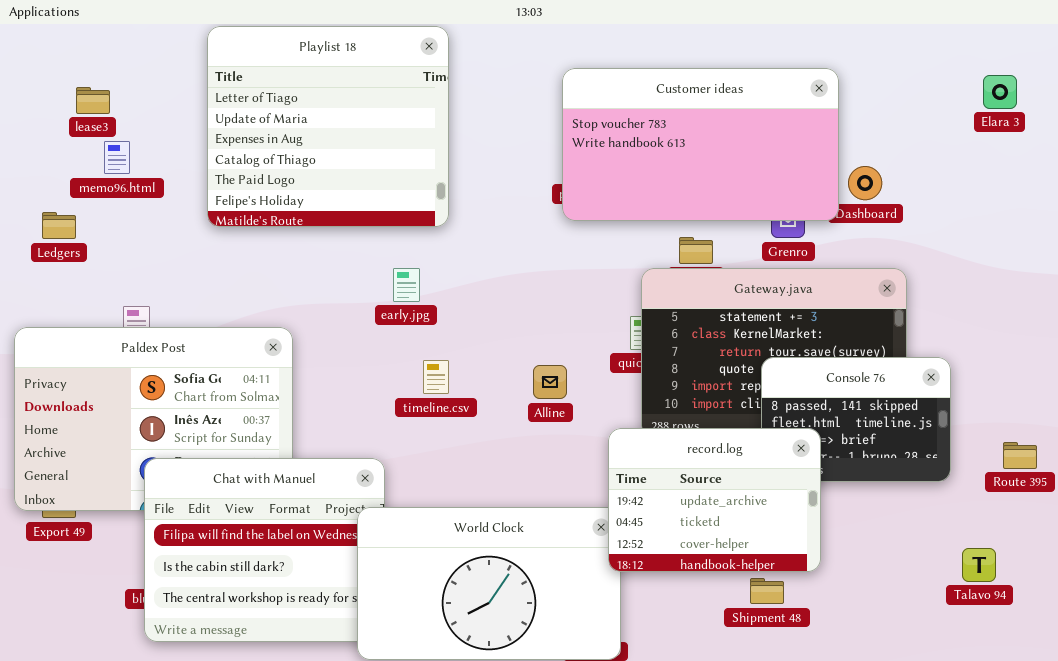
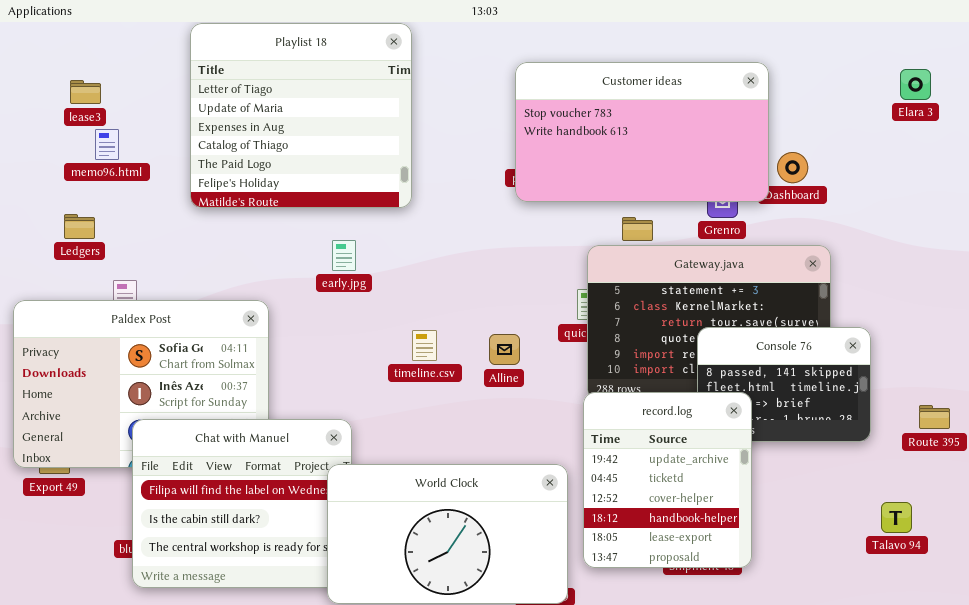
Ledgers: [42,212,76,239] -> [64,214,95,239], moved
early.jpg: [393,268,420,302] -> [332,240,356,271], moved
timeline.csv: [423,360,449,394] -> [412,330,437,361], moved
record.log: [608,428,821,572] -> [583,392,752,568], resized

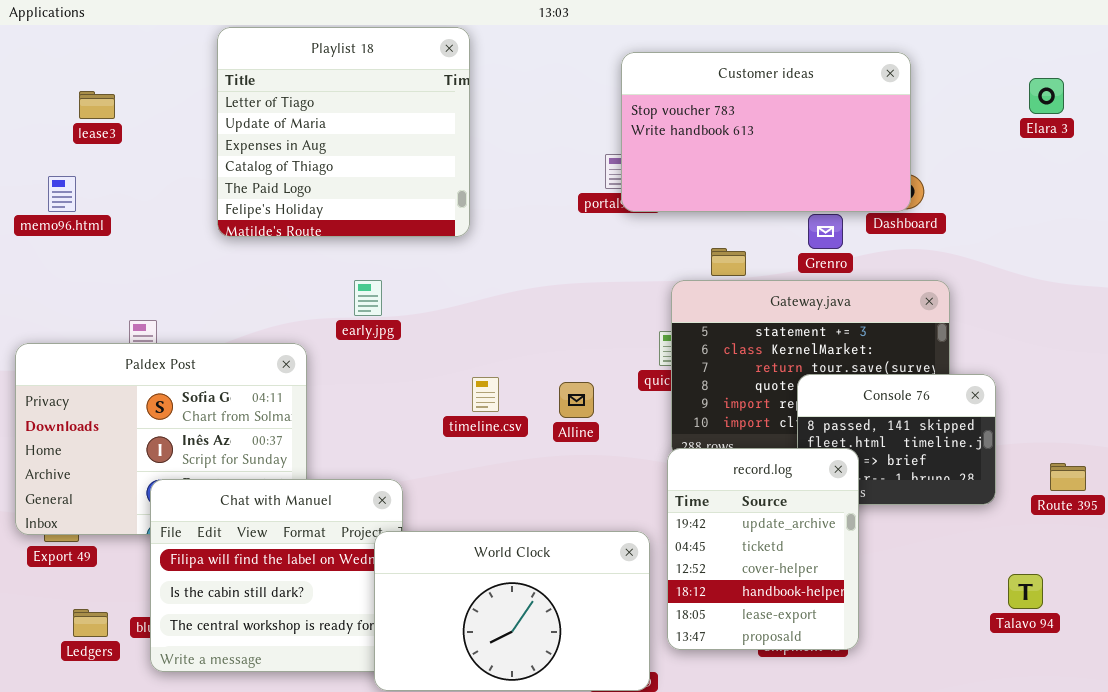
Customer ideas: [515,62,769,202] -> [621,52,911,212], moved
memo96.html: [95,129,119,160] -> [48,176,76,212], moved
Ledgers: [64,214,95,239] -> [73,609,108,637], moved
early.jpg: [332,240,356,271] -> [354,280,382,316], moved

